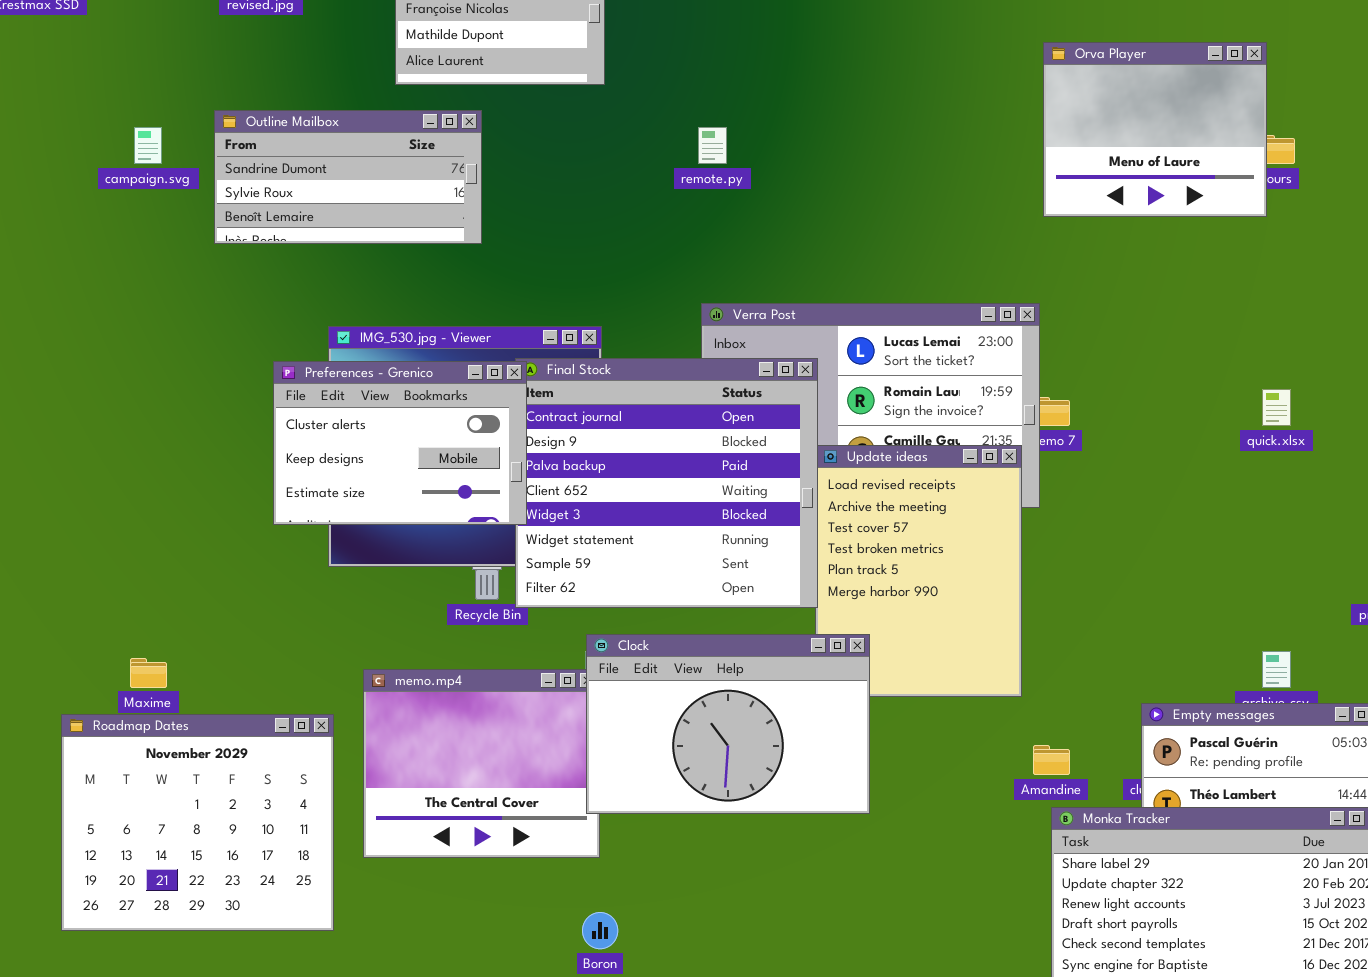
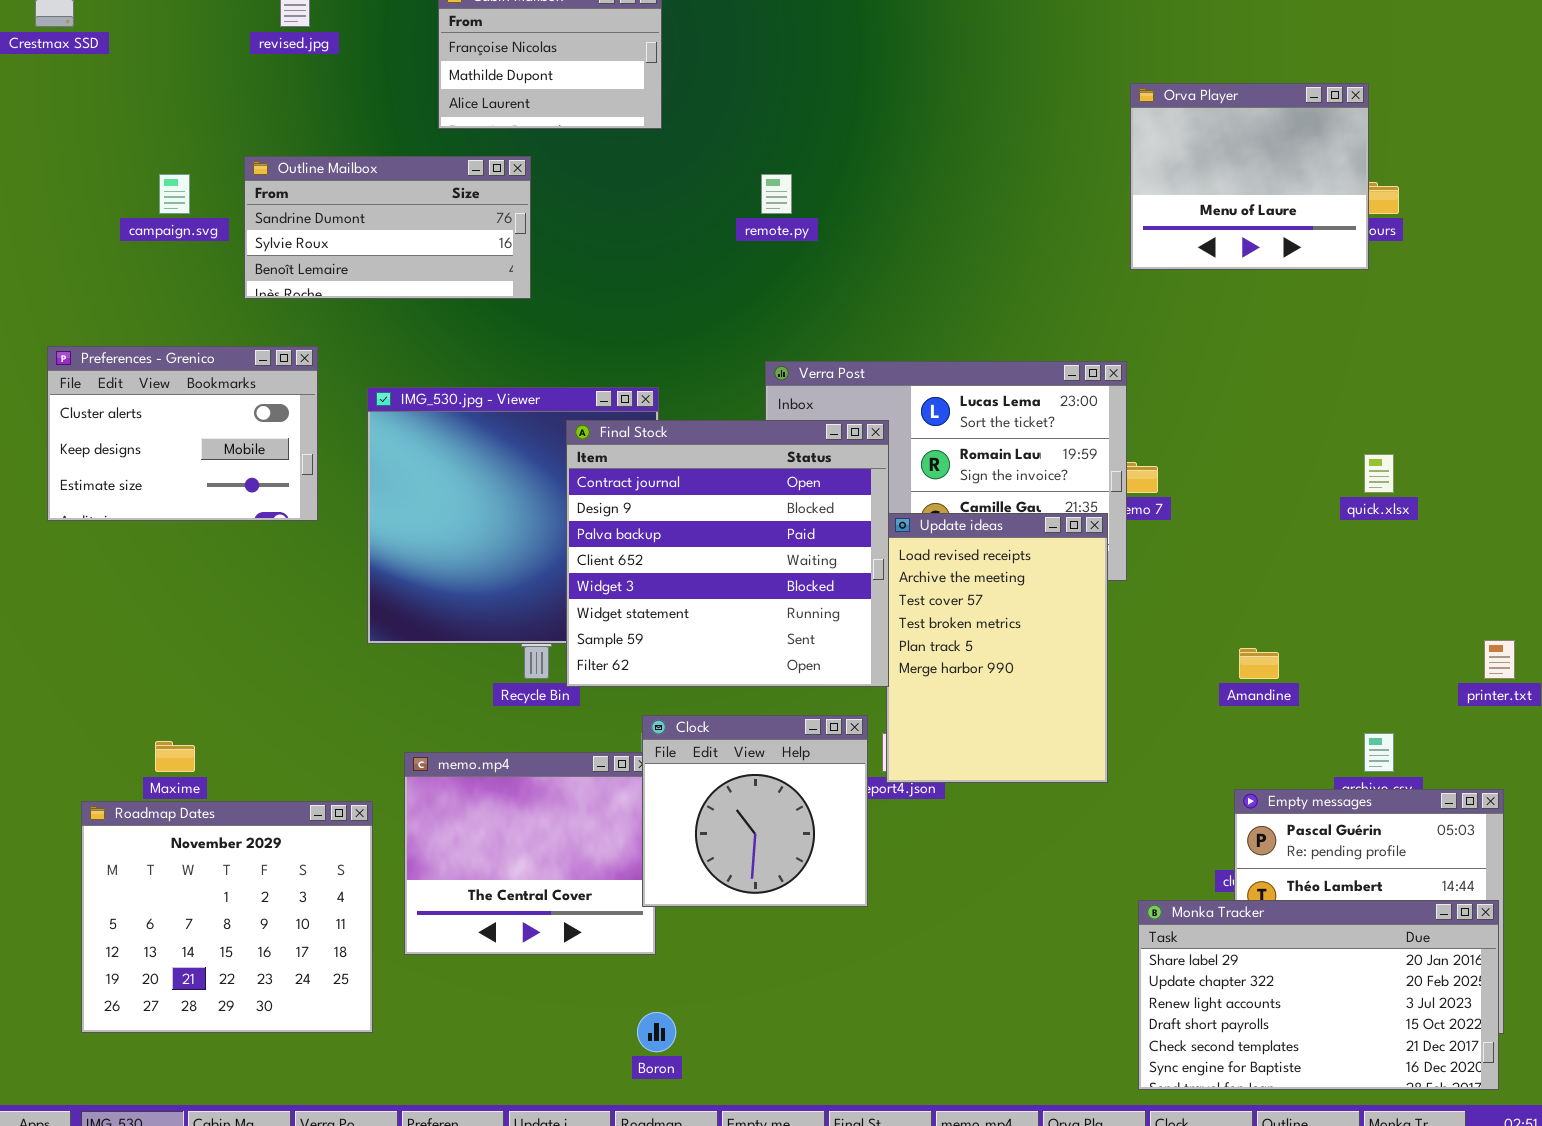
Preferences - Grenico: [273,361,527,525] -> [47,346,318,521], moved
Clock: [586,634,870,814] -> [642,715,868,907], resized
Amandine: [1033,745,1070,775] -> [1239,648,1279,679], moved

